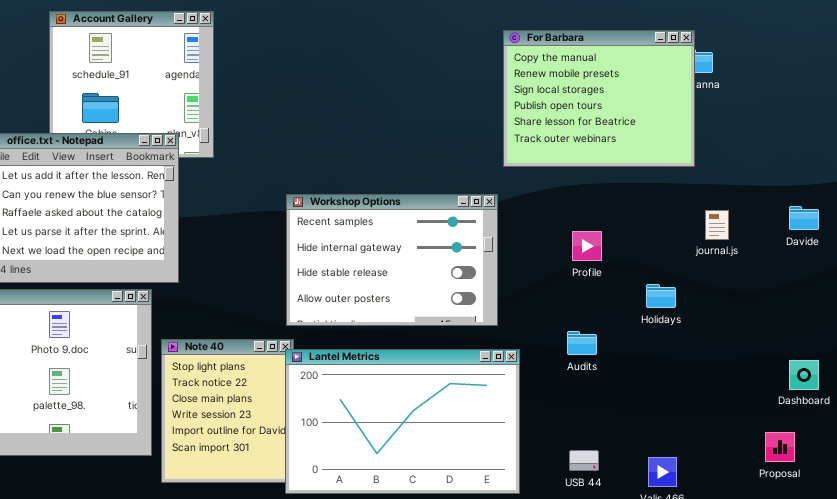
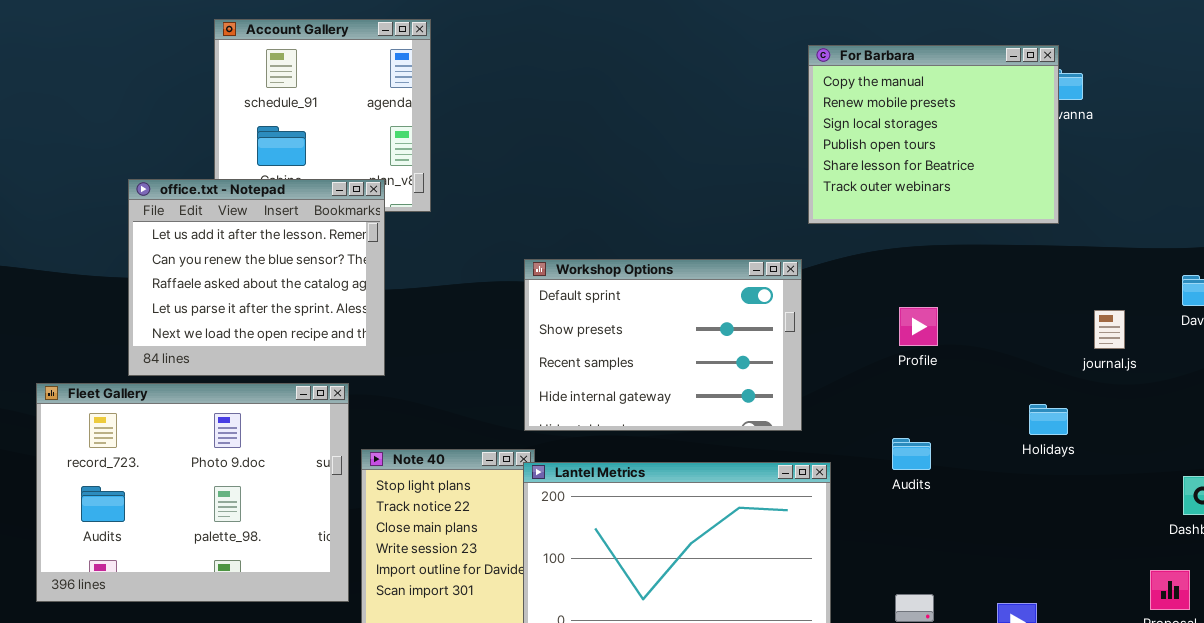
Workshop Options: [286,194,498,326] -> [524,259,802,431], scrolled up 2 rows
journal.js: [705,210,729,240] -> [1094,310,1125,349], moved
Holidays: [646,284,676,308] -> [1029,404,1068,435], moved

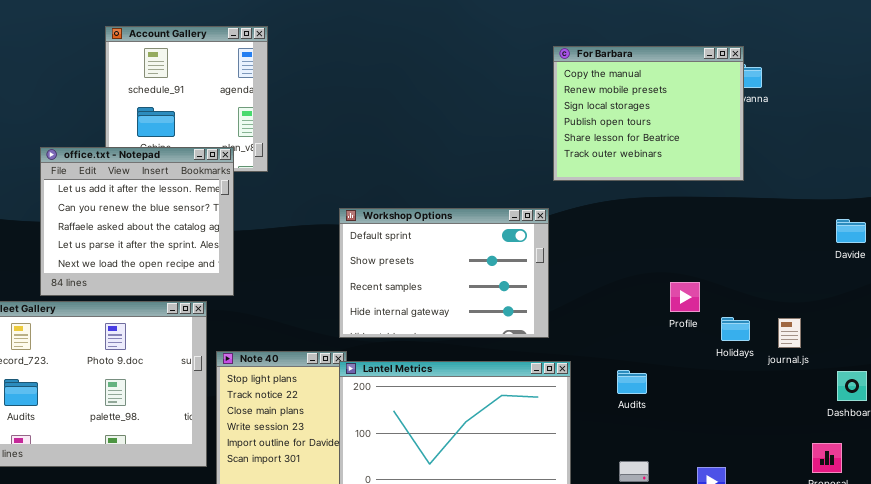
Profile: [899,307,938,346] -> [670,282,700,312], moved
journal.js: [1094,310,1125,349] -> [778,318,801,348], moved
Audits: [892,438,931,470] -> [617,370,647,394], moved

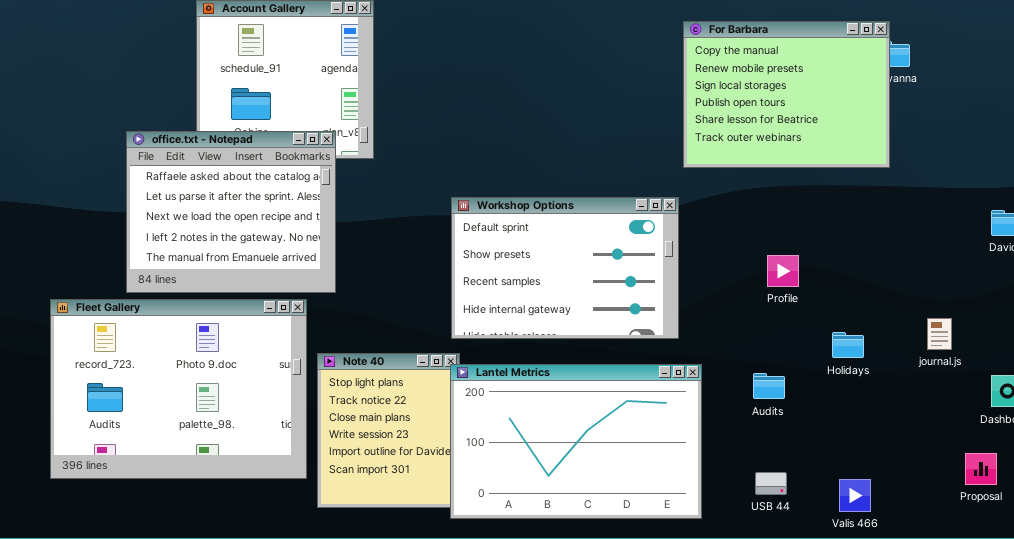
office.txt - Notepad: [40,147,234,296] -> [126,131,336,293], scrolled down 2 rows
Profile: [670,282,700,312] -> [767,255,799,287], moved
Holidays: [721,317,750,341] -> [832,332,864,358], moved

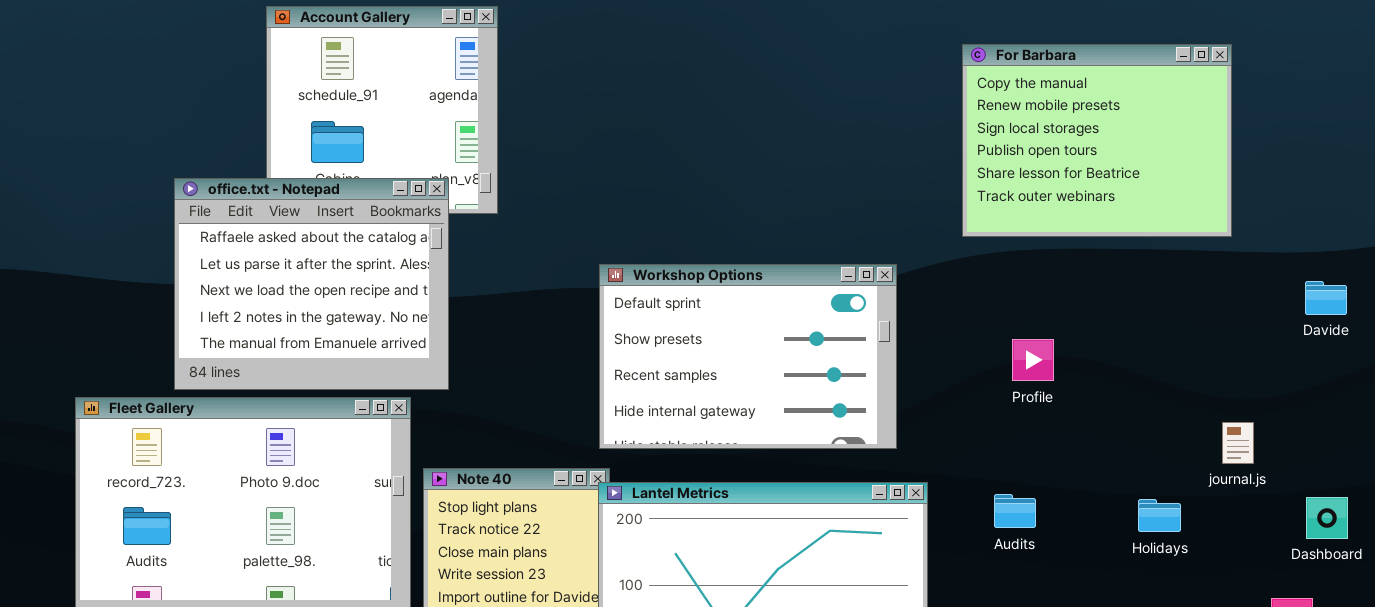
For Barbara: [683,21,890,168] -> [962,44,1232,237], moved
Holidays: [832,332,864,358] -> [1138,499,1181,532], moved

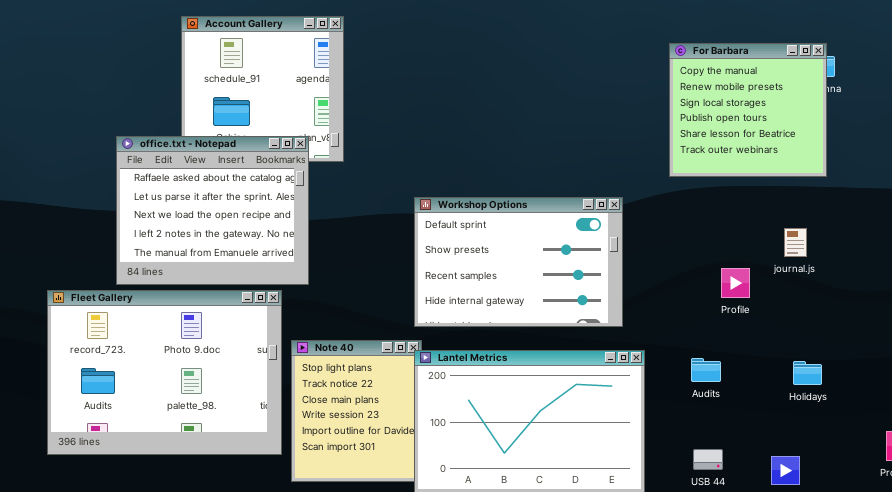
For Barbara: [962,44,1232,237] -> [669,43,827,177], resized
Profile: [1012,339,1054,381] -> [721,268,750,298], moved
journal.js: [1222,422,1254,464] -> [784,228,807,257], moved

